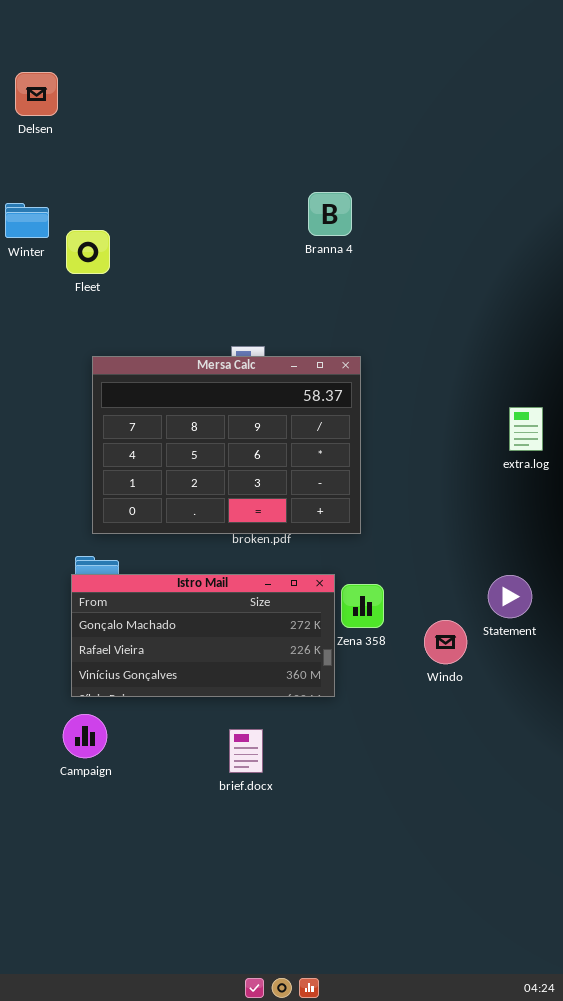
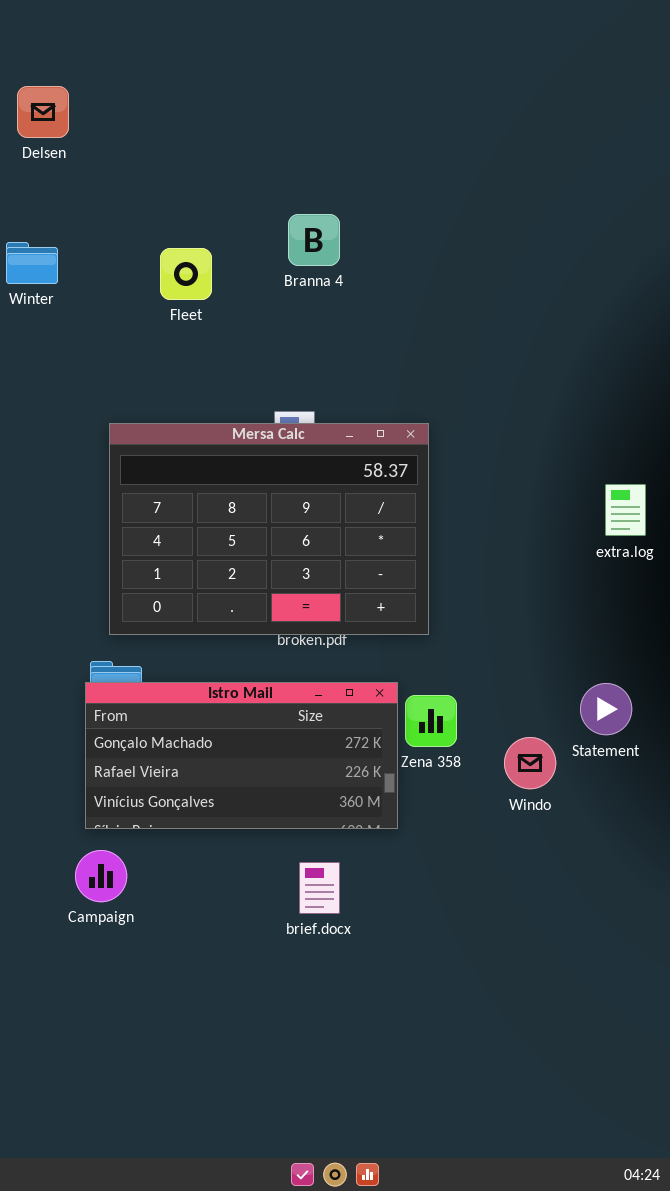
Branna 4: [308,192,352,236] -> [288,214,340,266], moved
Fleet: [66,230,110,274] -> [160,248,212,300], moved
brief.docx: [229,729,263,773] -> [299,862,340,914], moved

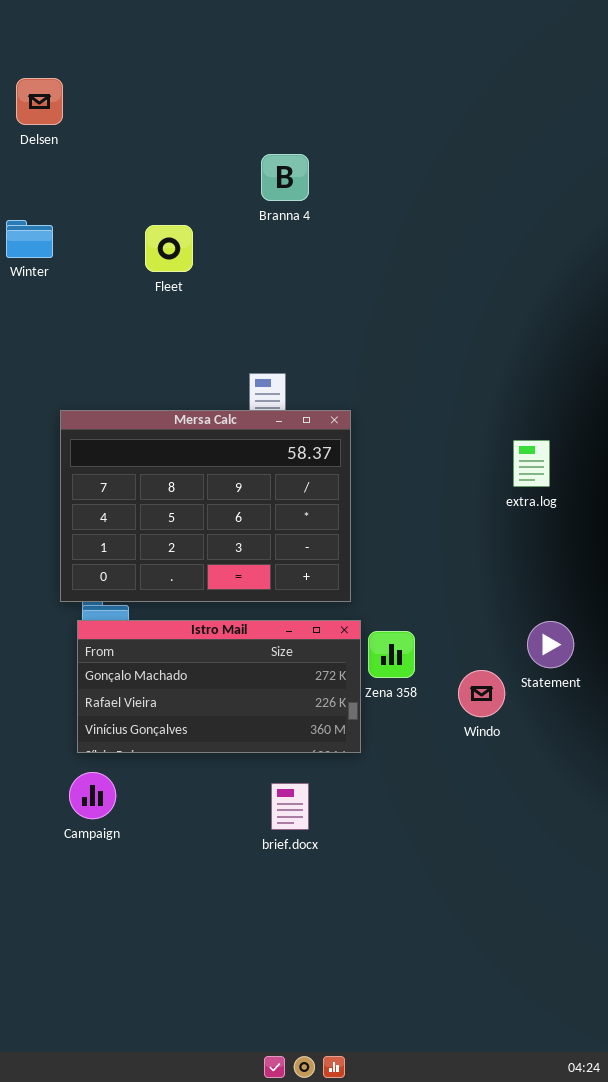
Branna 4: [288,214,340,266] -> [261,154,309,201], moved
Mersa Calc: [109,423,429,635] -> [60,410,351,602], moved
extra.log: [605,484,646,536] -> [513,440,550,487], moved

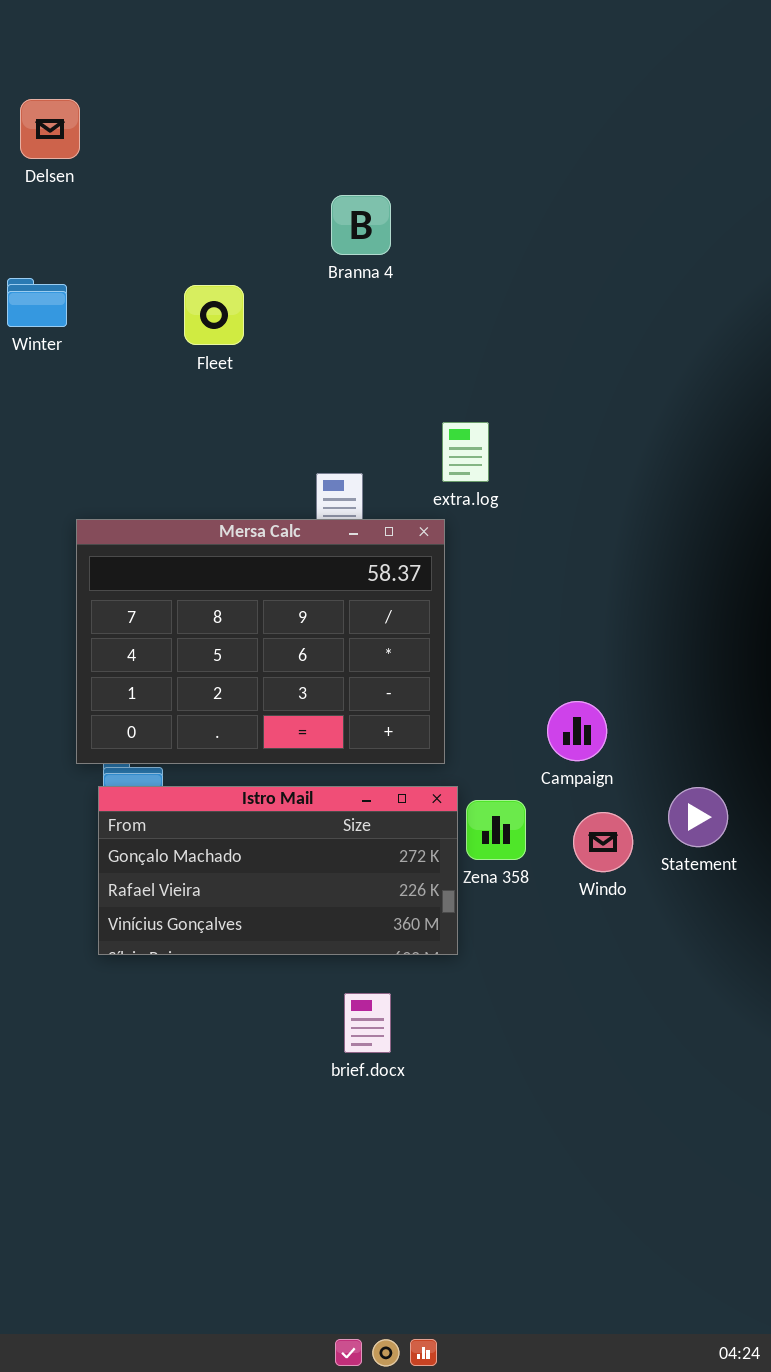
extra.log: [513,440,550,487] -> [442,422,489,482], moved
Windo: [458,670,505,717] -> [573,812,633,872], moved
Campaign: [69,772,116,819] -> [547,701,607,761], moved

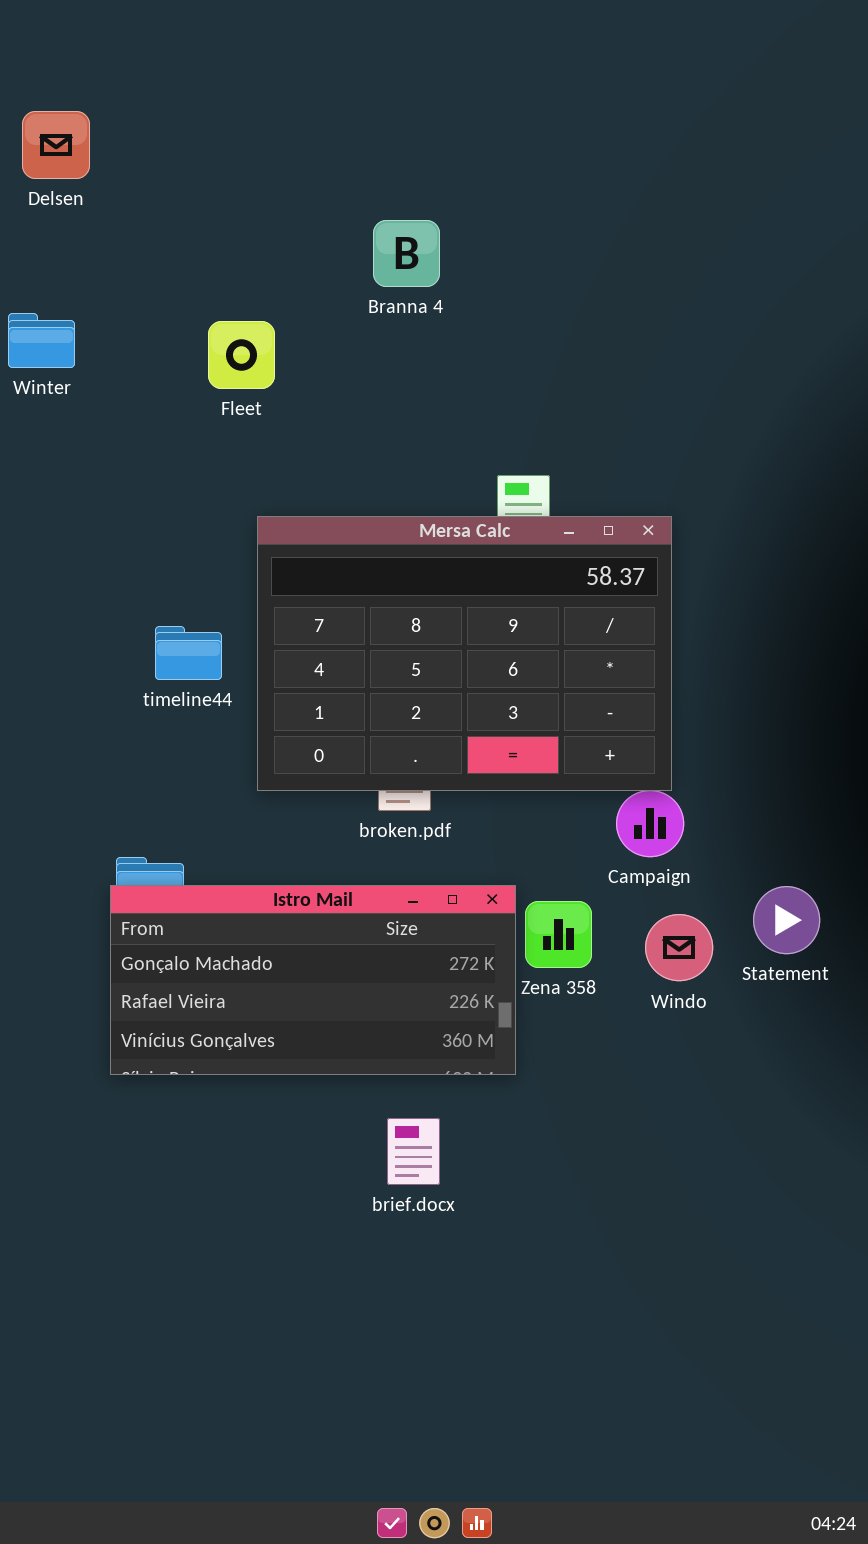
Mersa Calc: [76,519,445,764] -> [257,516,672,791], moved

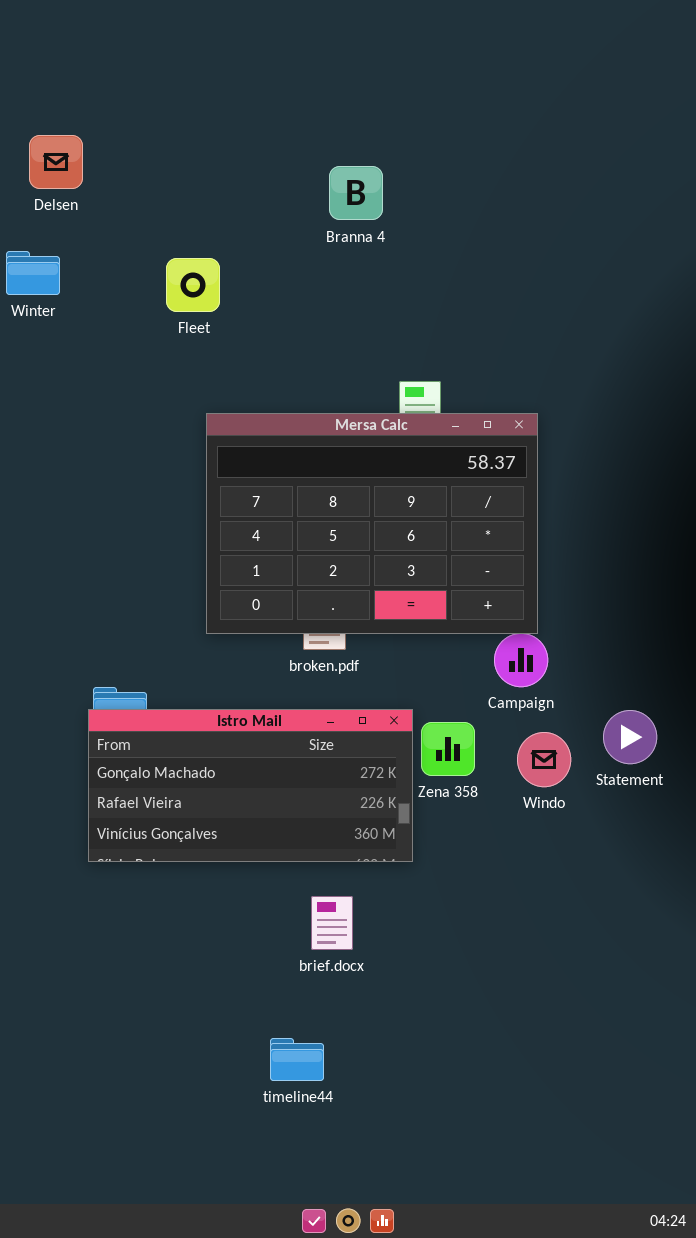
Delsen: [22,111,90,179] -> [29,135,83,189], moved
Branna 4: [373,220,440,287] -> [329,166,383,220], moved
timeline44: [155,626,222,680] -> [270,1038,324,1081], moved

